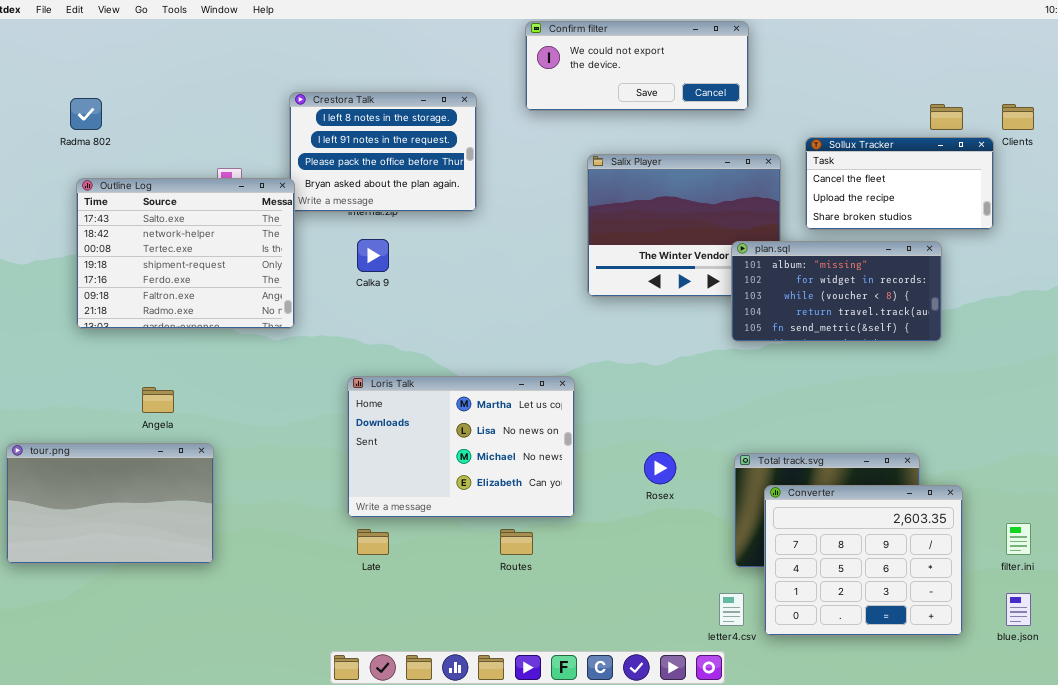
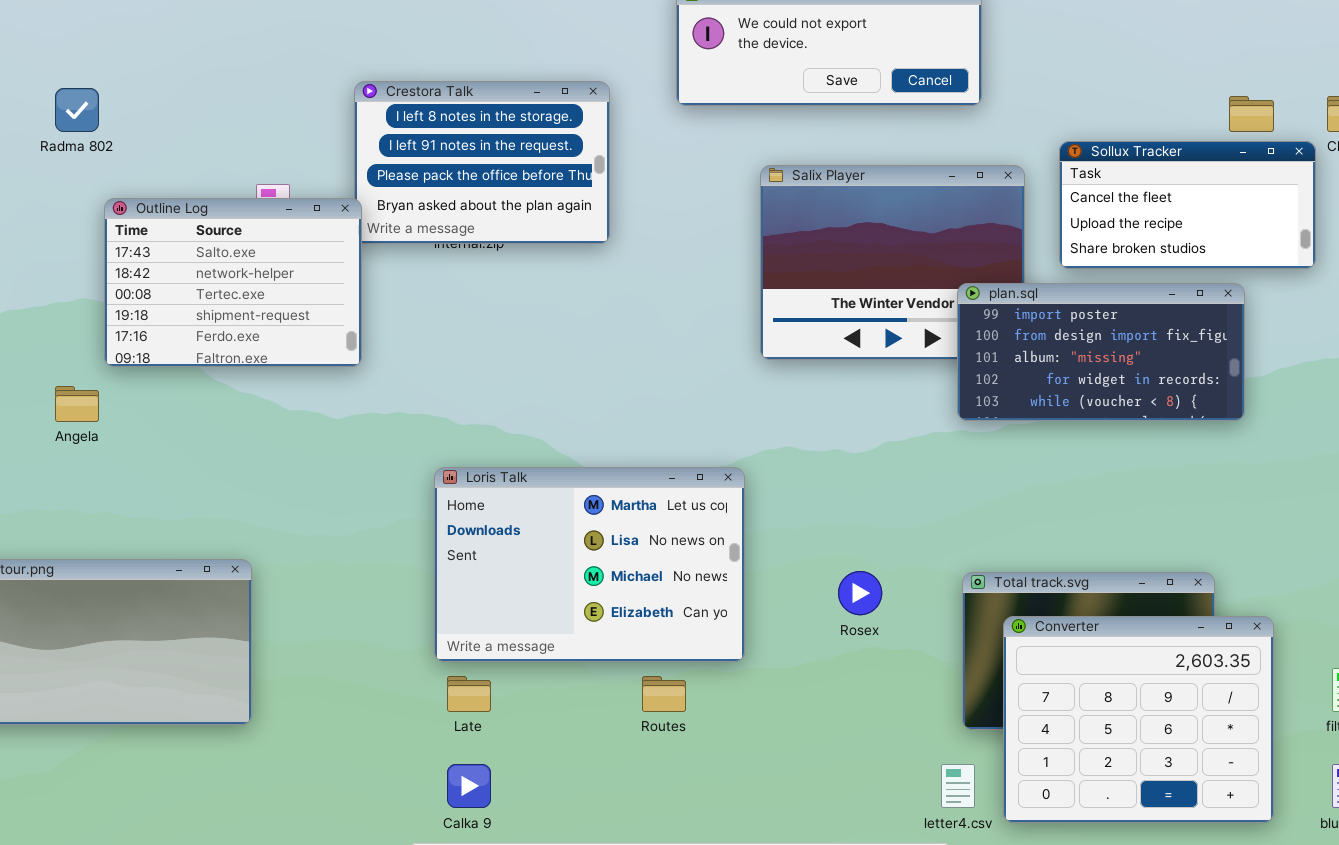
Outline Log: [76,178,295,329] -> [104,198,362,367], resized
Calka 9: [357,239,389,272] -> [447,764,491,808], moved
plan.sql: [731,241,942,342] -> [957,283,1245,421], scrolled up 2 rows
Angela: [142,387,174,413] -> [55,386,99,422], moved

